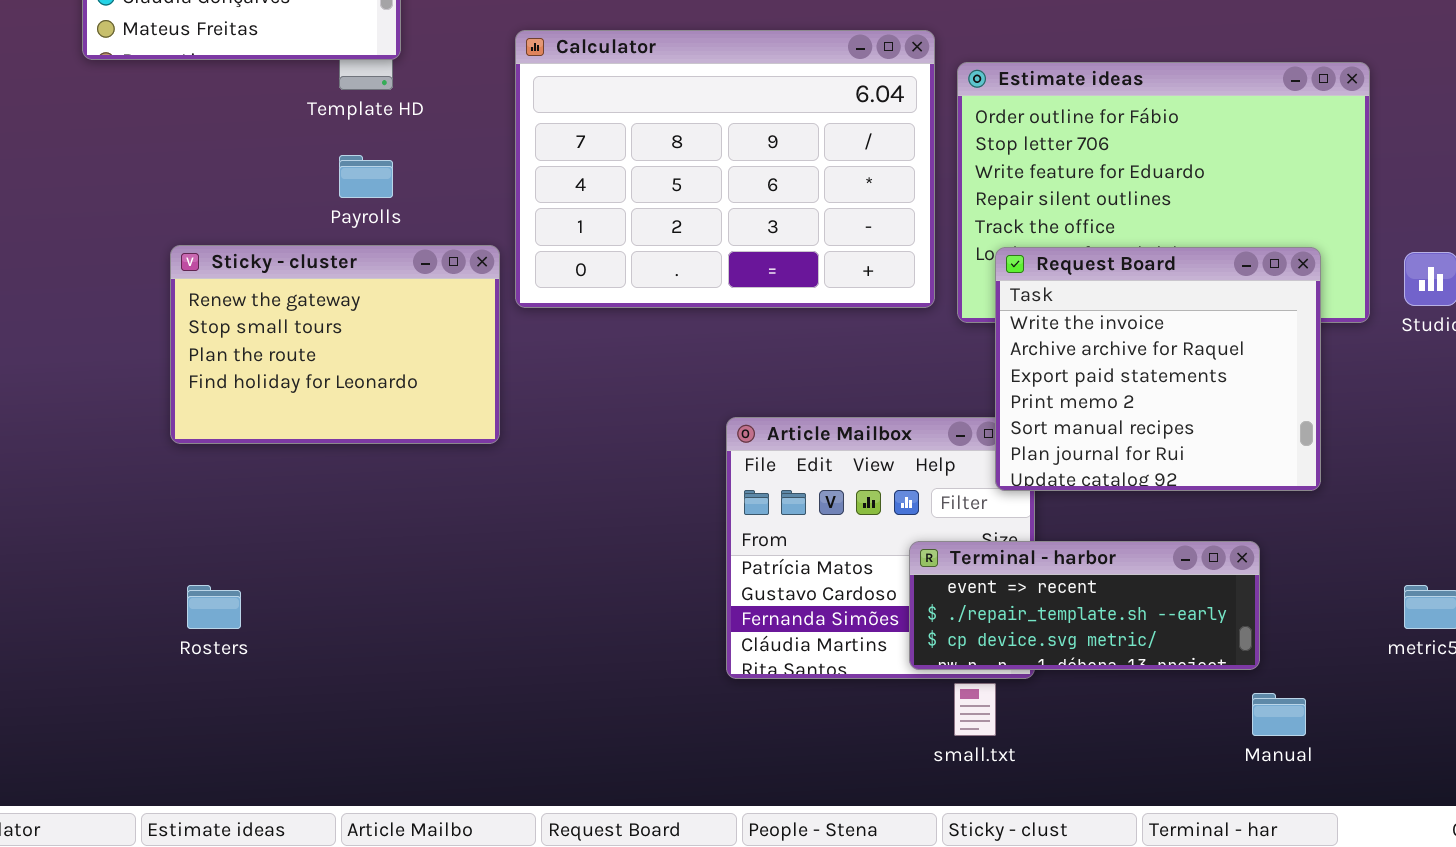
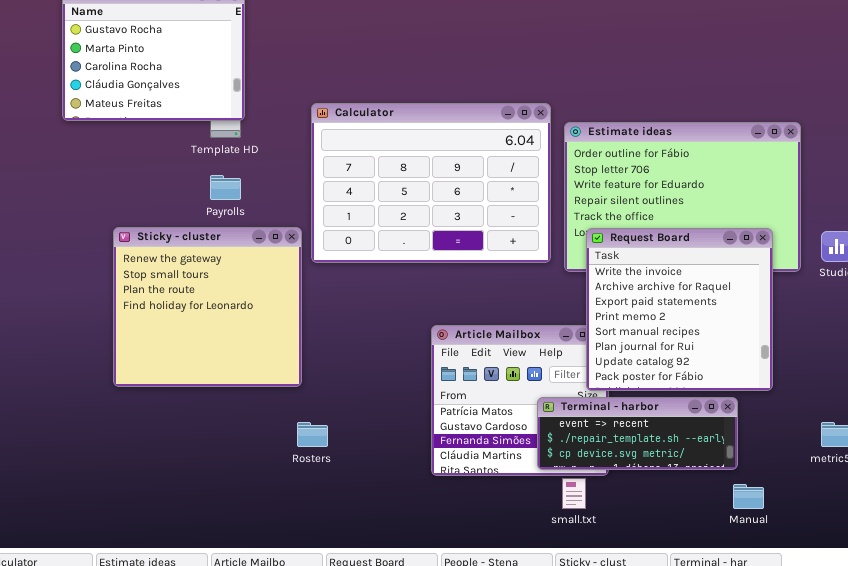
Sticky - cluster: [170,245,500,444] -> [113,227,302,387], resized
Request Board: [995,247,1321,491] -> [586,228,773,391], resized
Rosters: [187,585,241,629] -> [297,422,328,447], moved

